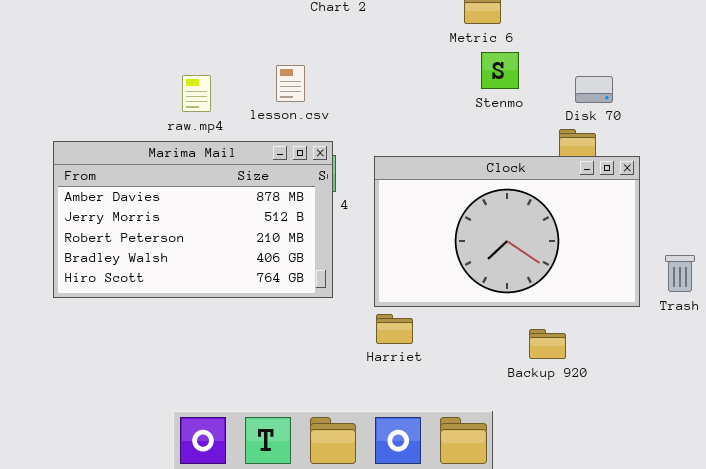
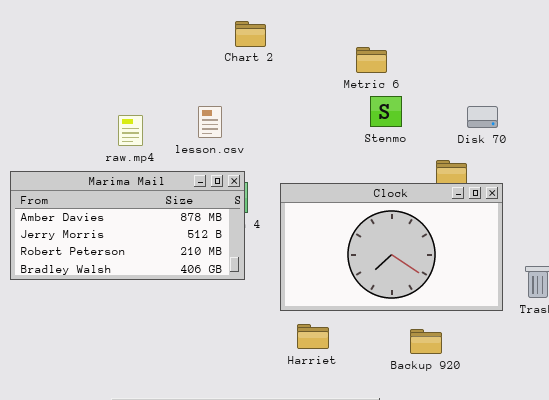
Disk 70: [575,76,613,103] -> [467,106,498,128], moved
Marima Mail: [53,141,333,298] -> [10,171,245,280], resized
Harriet: [376,314,413,344] -> [297,324,329,349], moved

